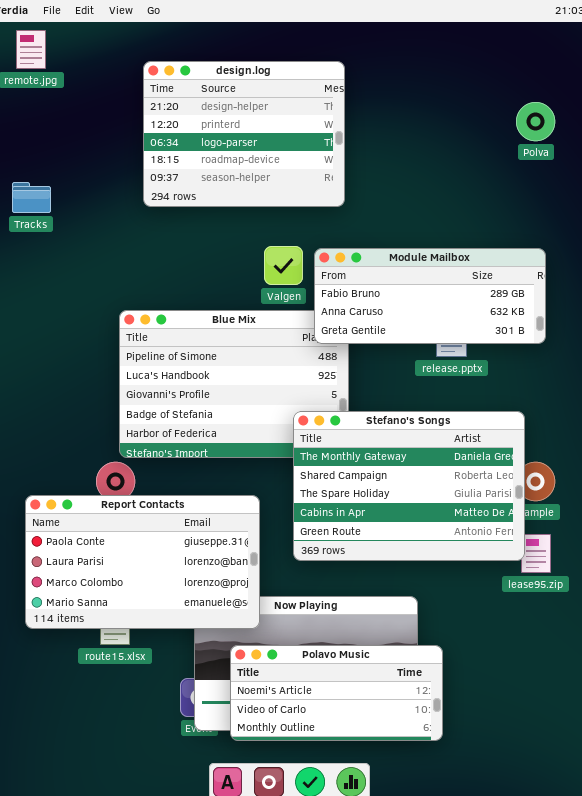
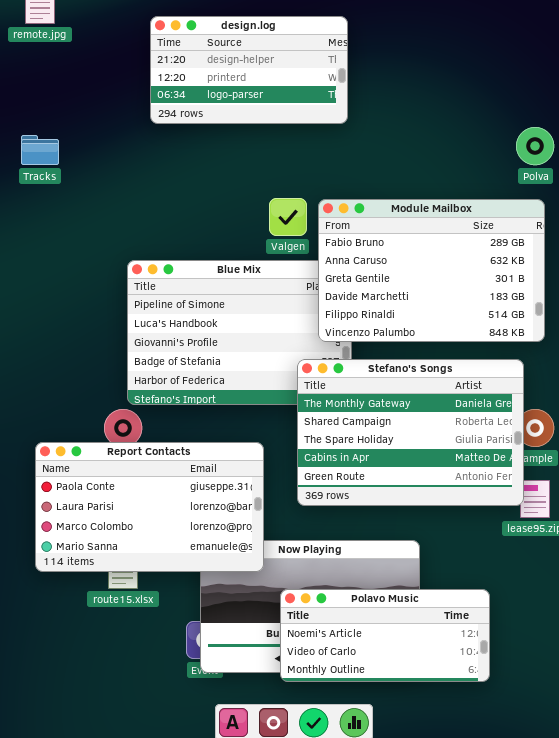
design.log: [143,61,345,207] -> [150,16,348,124], resized
Polva: [516,102,555,141] -> [516,127,554,165], moved
Module Mailbox: [314,248,546,344] -> [318,199,545,342], resized
Polavo Music: [230,645,443,741] -> [280,589,490,682], moved

